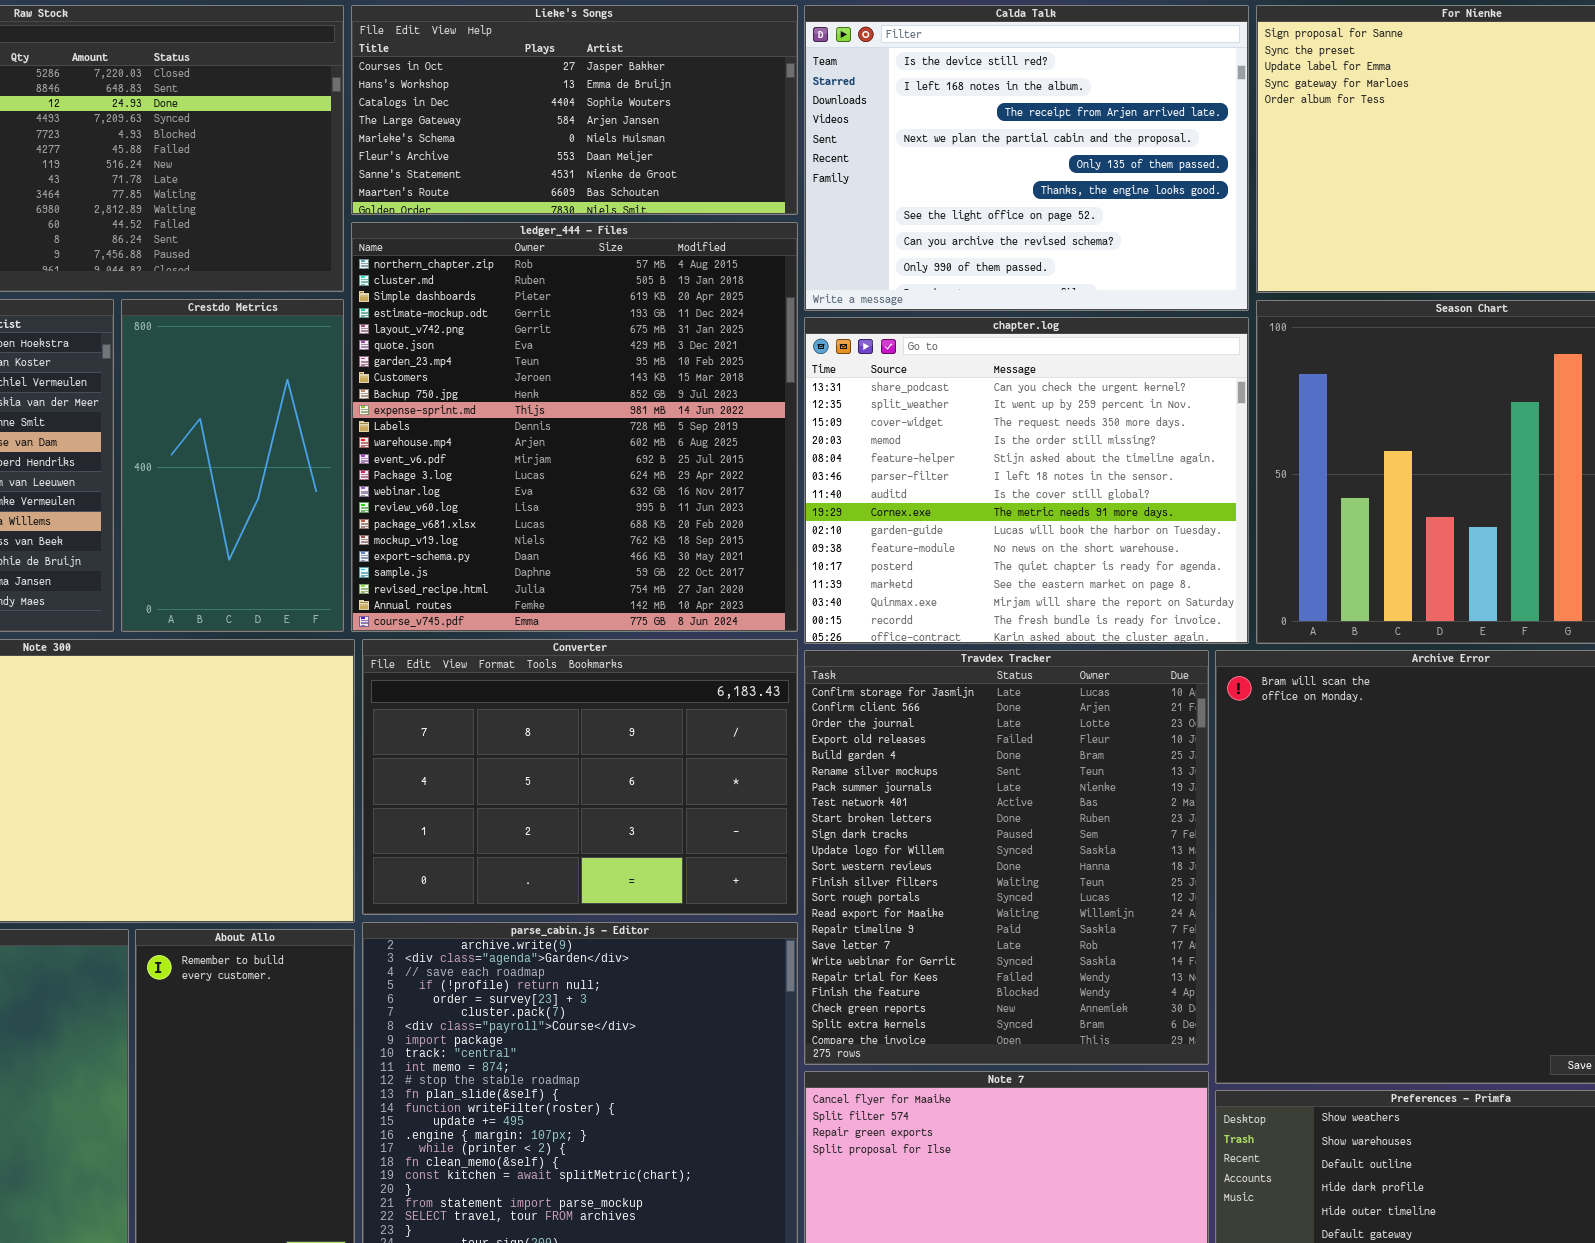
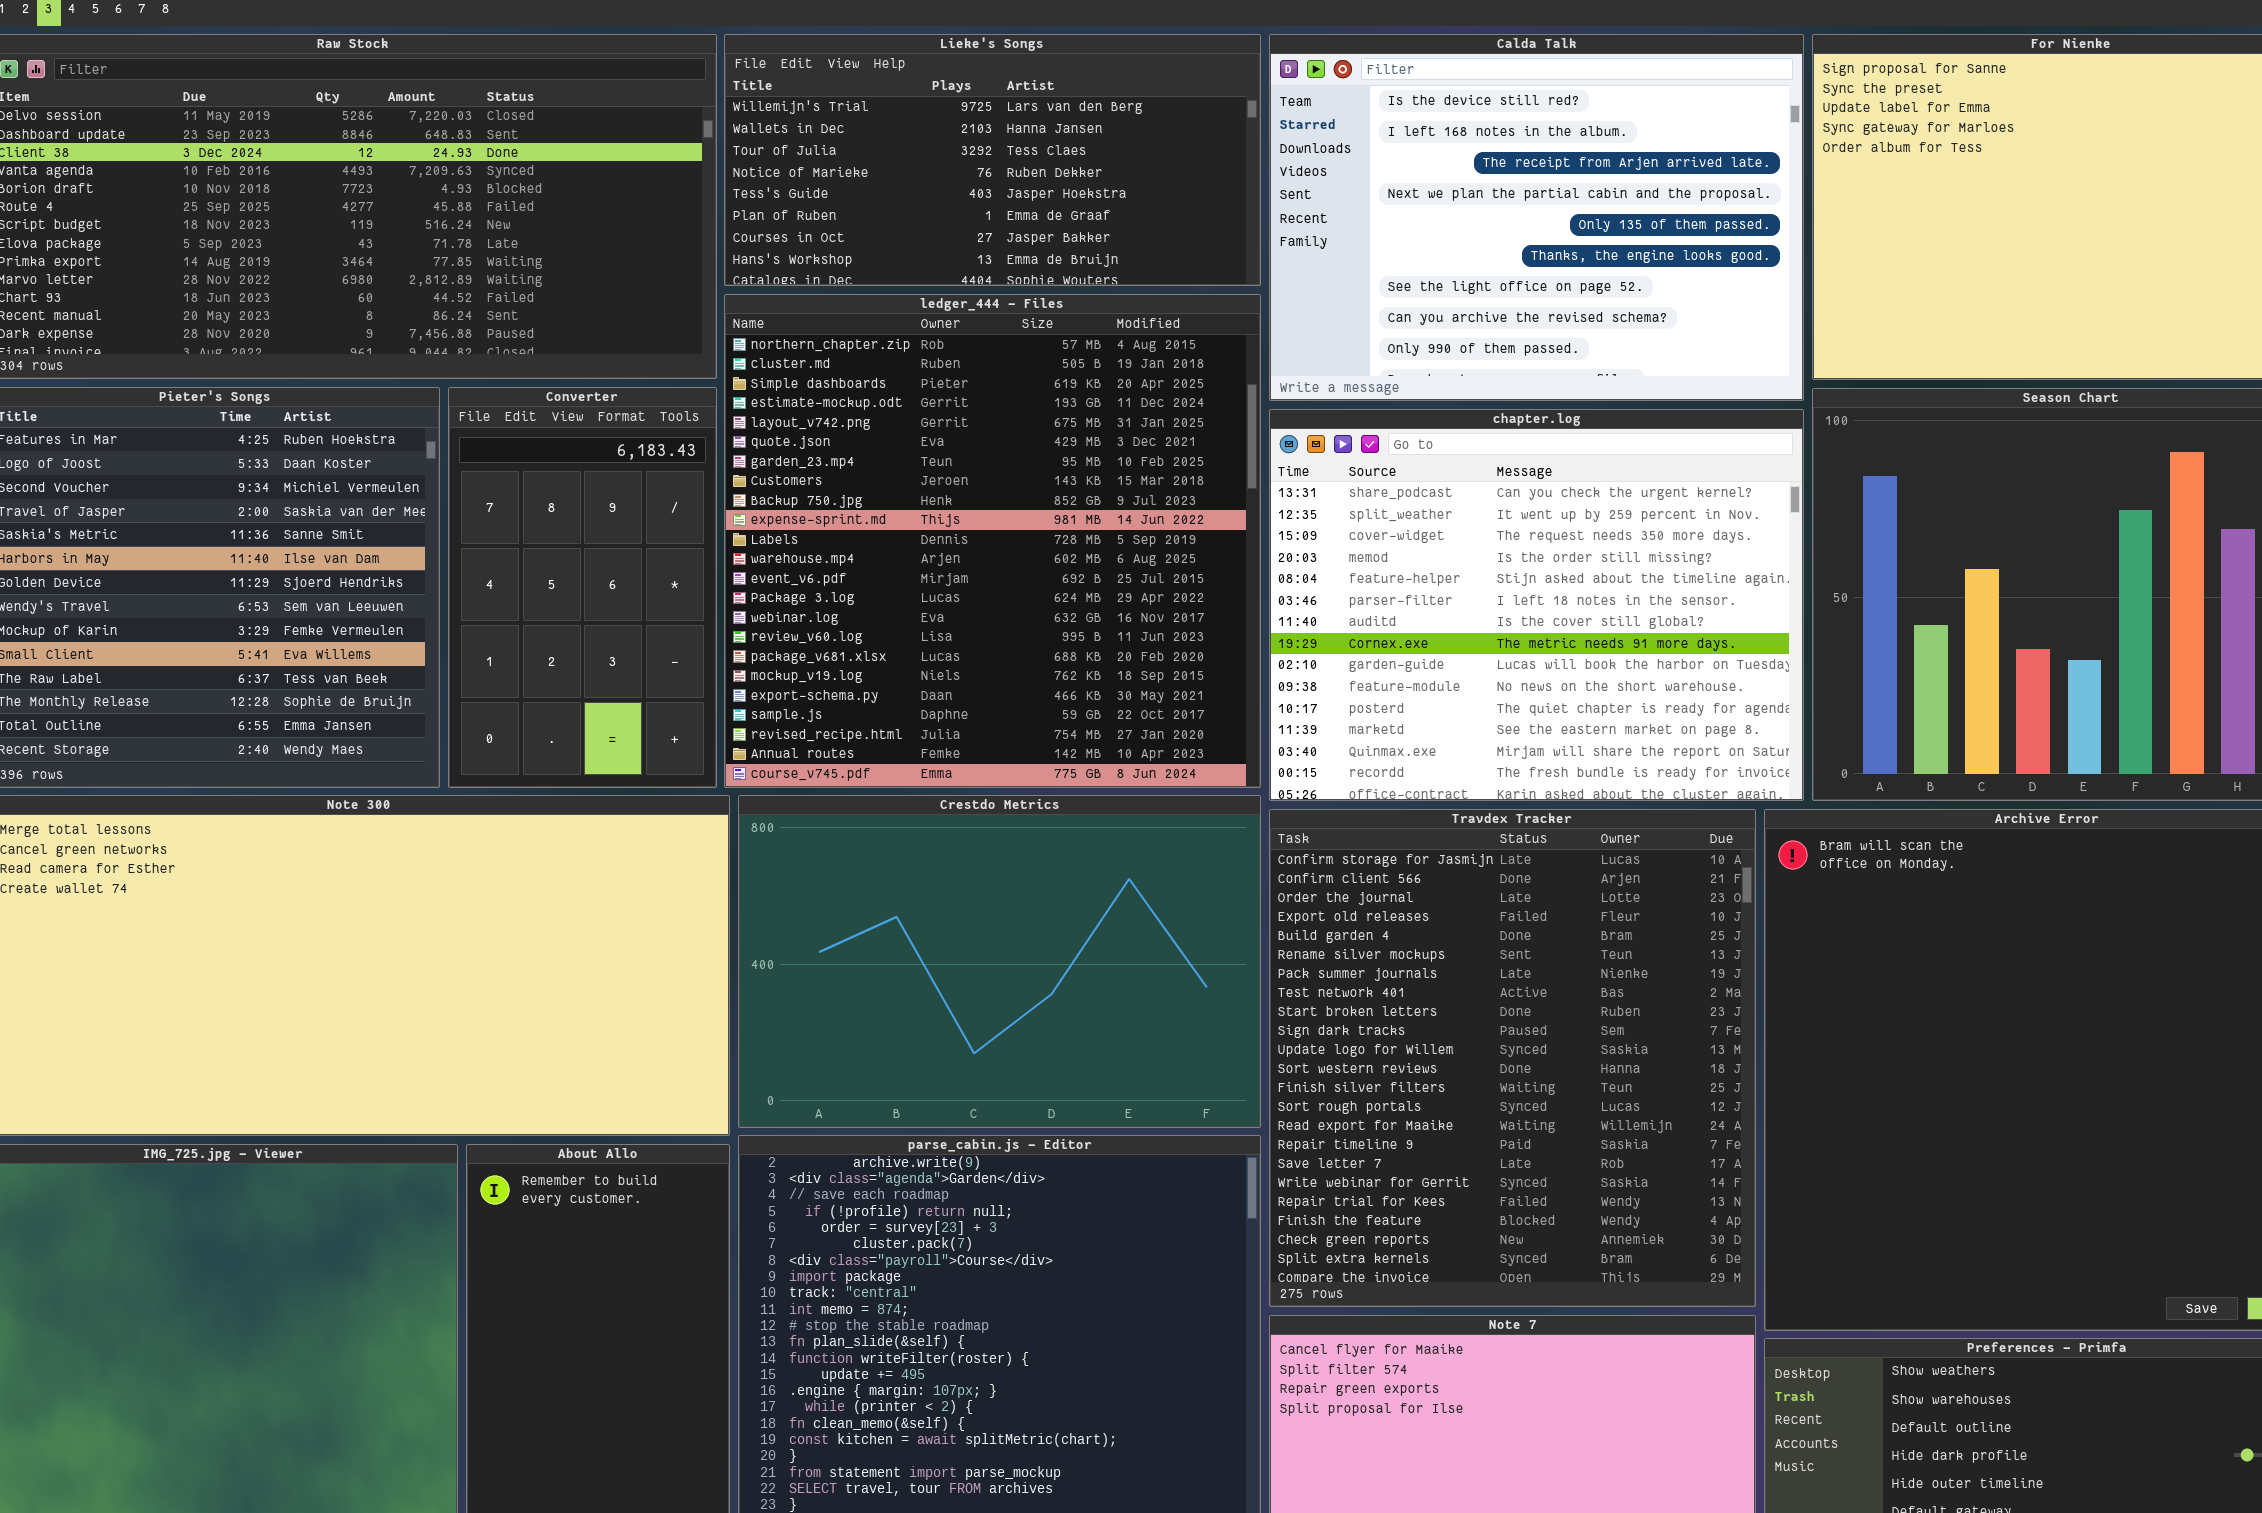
Lieke's Songs: [351,5,798,215] -> [724,34,1261,286], scrolled up 6 rows
Crestdo Metrics: [121,299,344,632] -> [738,795,1261,1128], moved, resized
Converter: [362,639,798,915] -> [448,387,717,788], moved, resized

